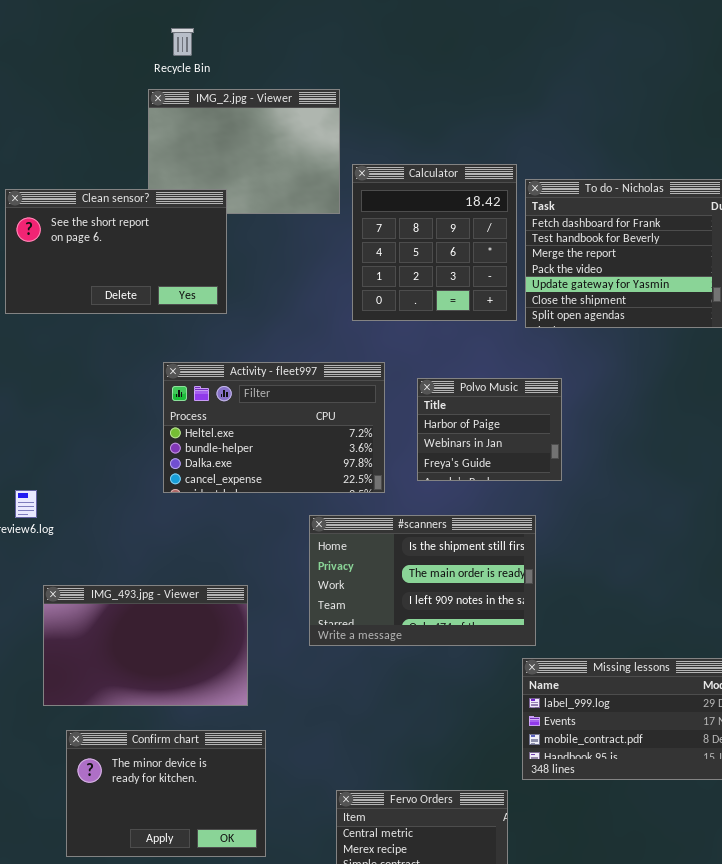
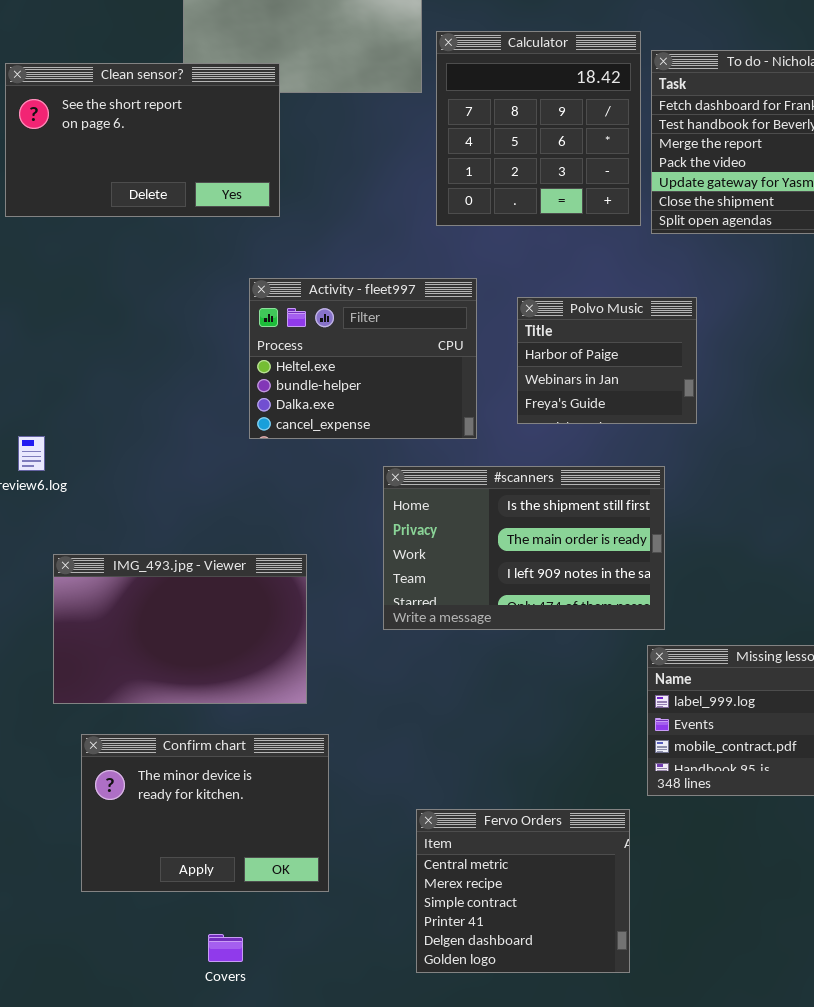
Activity - fleet997: [163,362,385,493] -> [249,278,477,439], resized

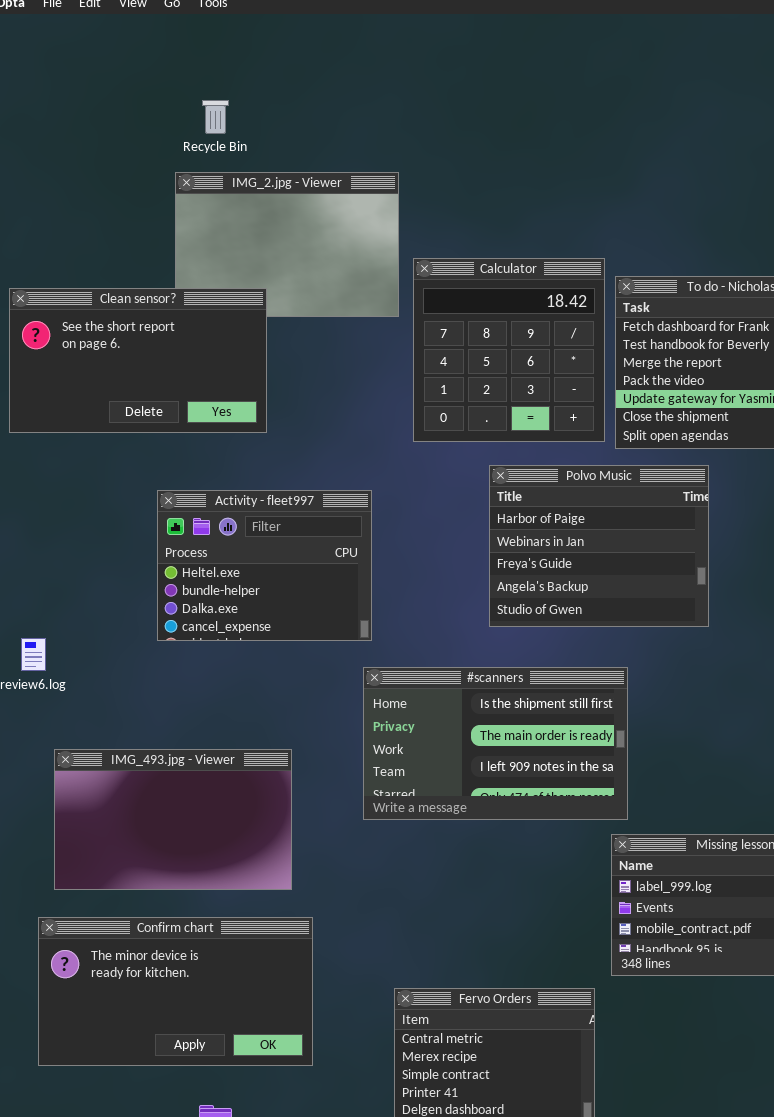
Activity - fleet997: [249,278,477,439] -> [157,490,372,641], moved
Polvo Music: [517,297,697,424] -> [489,465,709,627], resized
Confirm chart: [81,734,329,892] -> [38,917,313,1066], resized

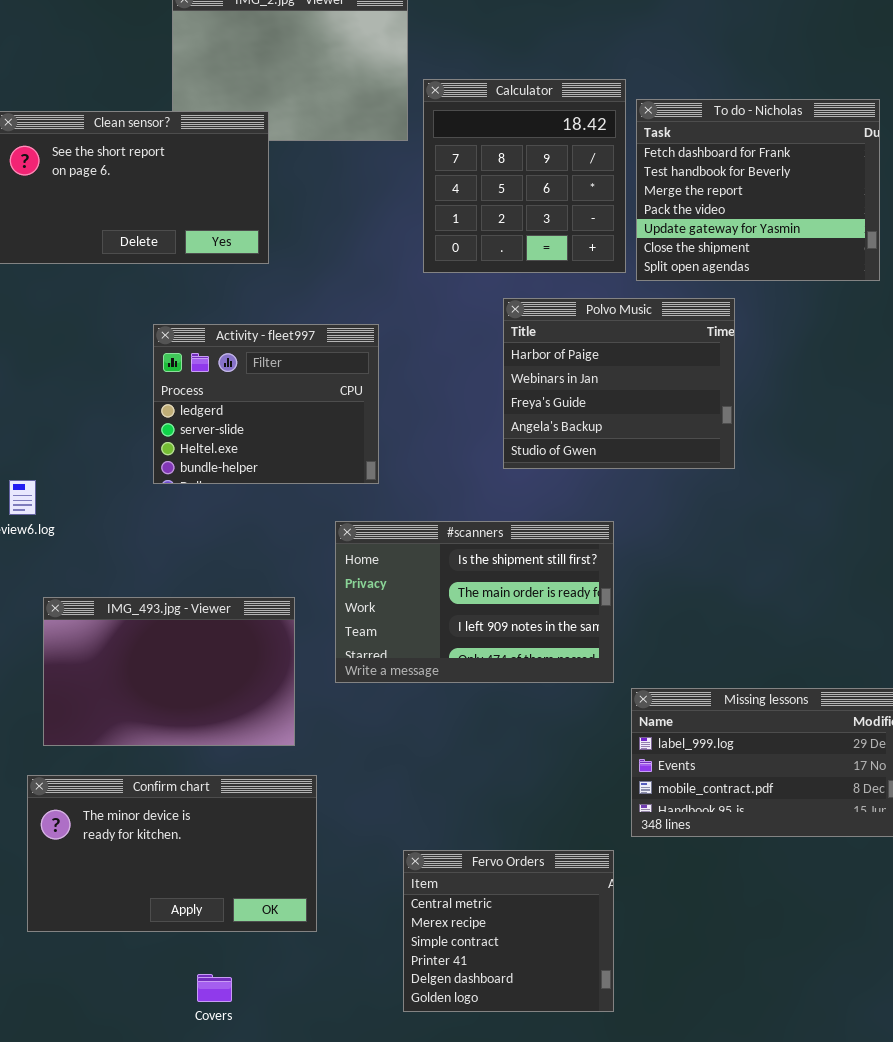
Activity - fleet997: [157,490,372,641] -> [153,324,379,484], scrolled up 2 rows
#scanners: [363,667,628,820] -> [335,521,614,683], moved

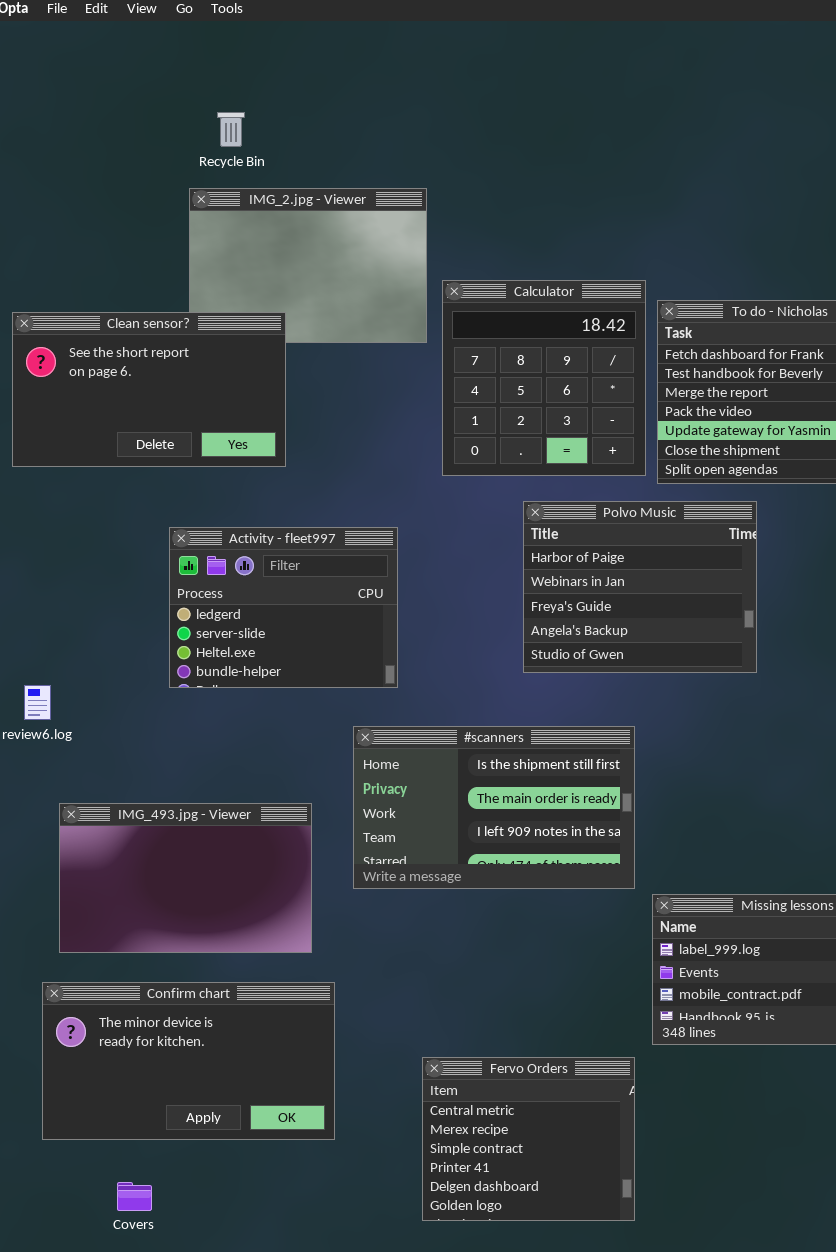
Covers: [197,974,232,1002] -> [117,1182,152,1211], moved

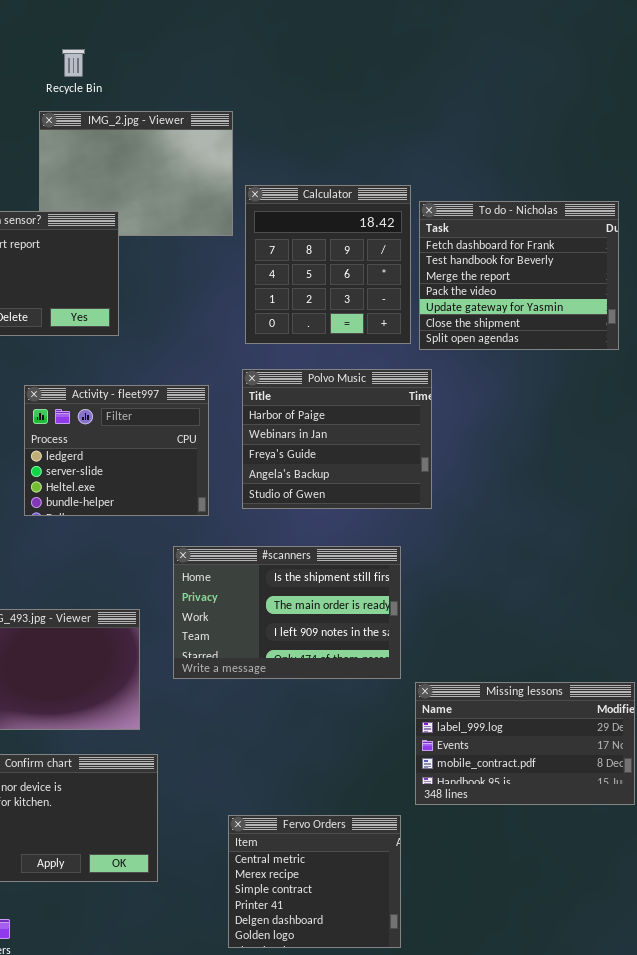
Polvo Music: [523,501,757,673] -> [242,369,432,509], moved

